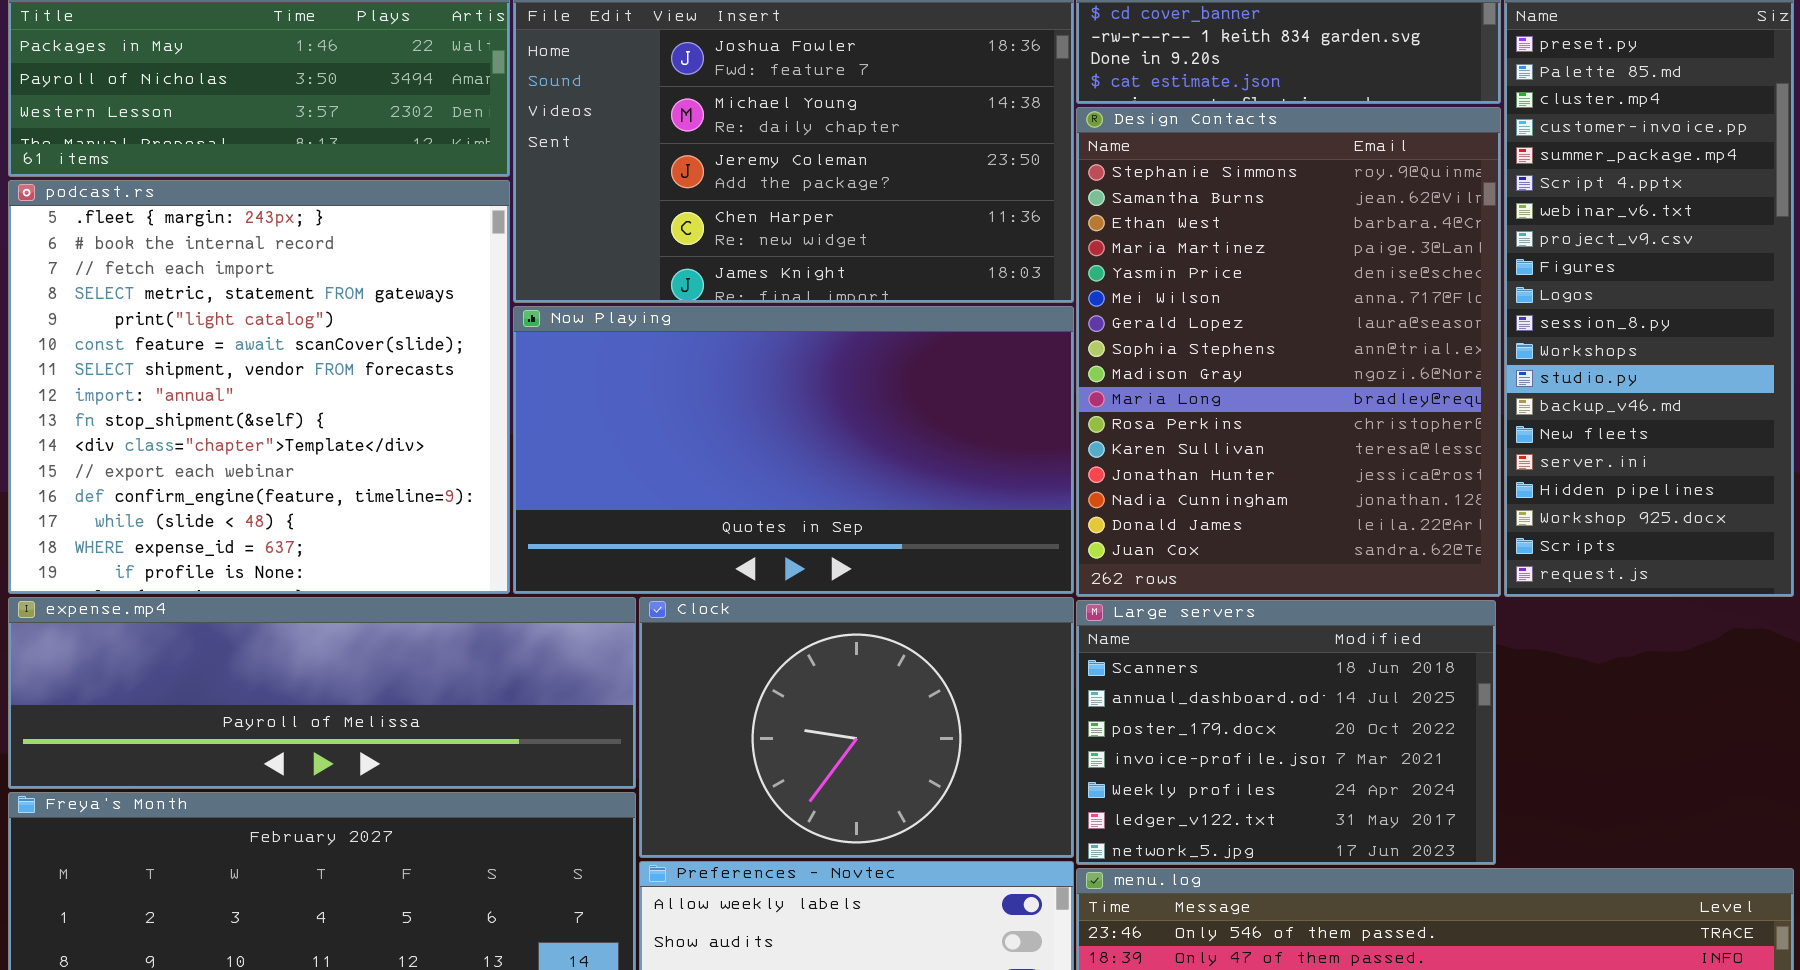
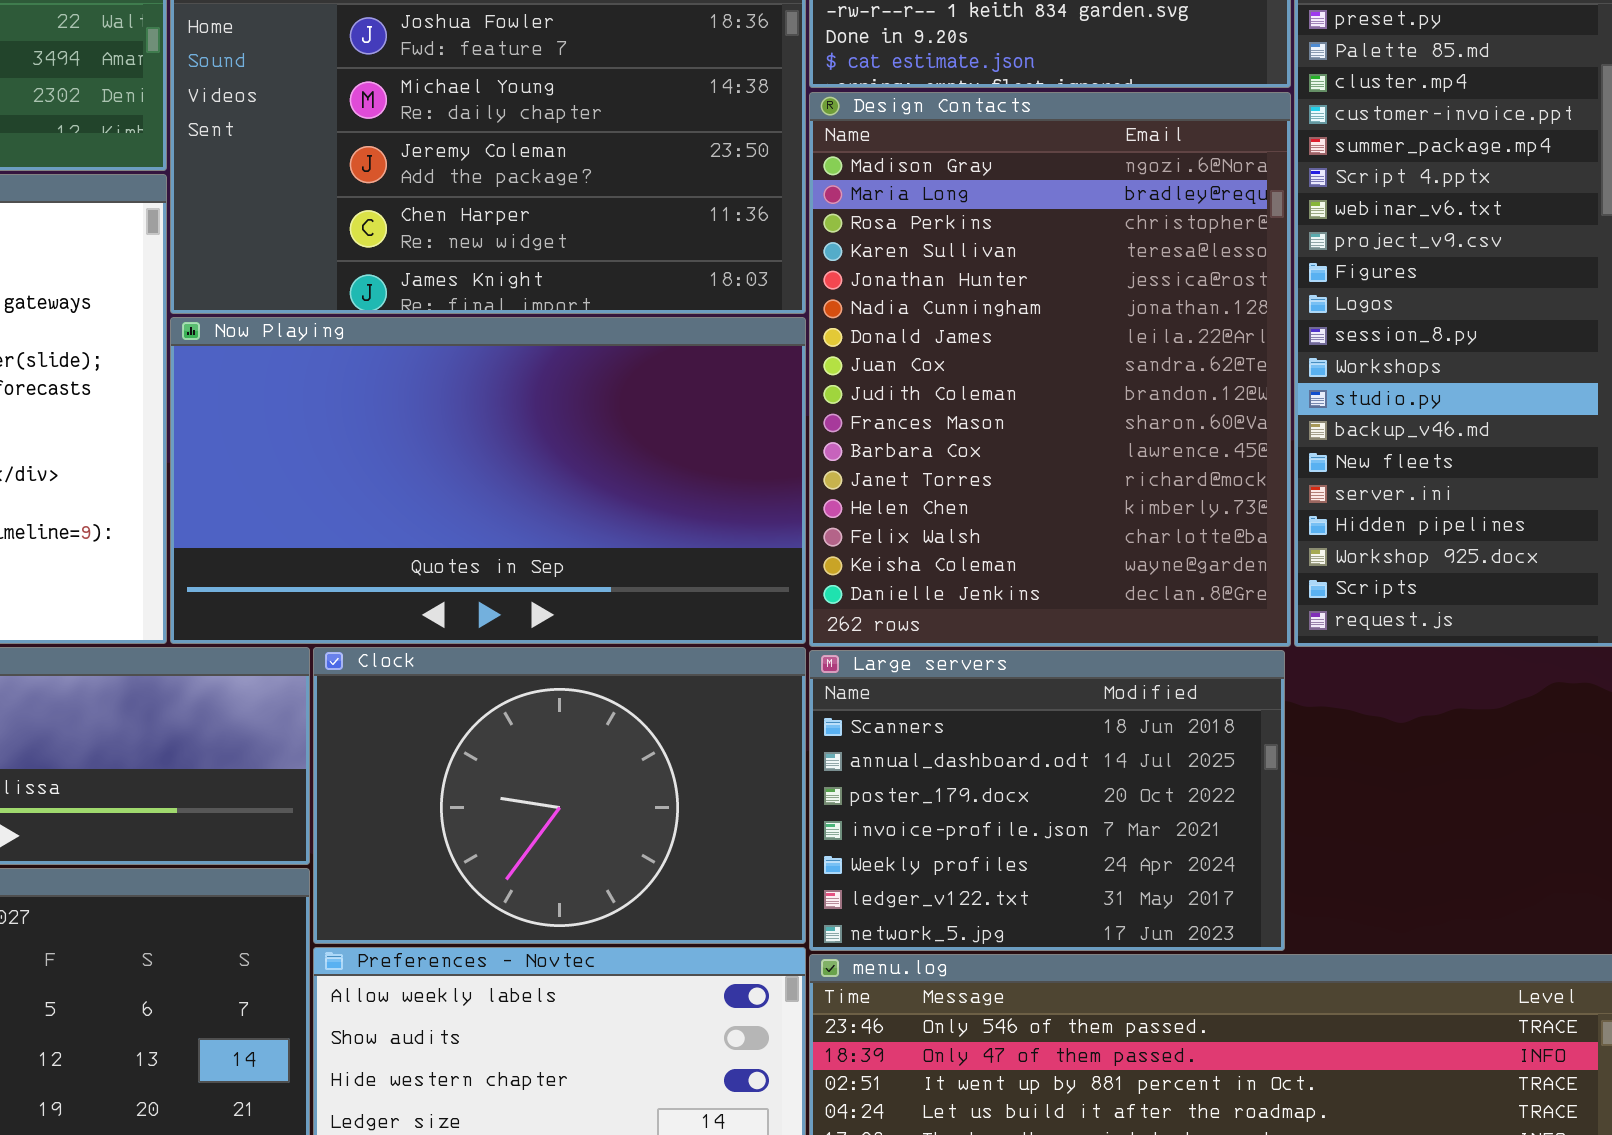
Design Contacts: [1076,107,1501,597] -> [809,92,1291,647], scrolled down 8 rows

